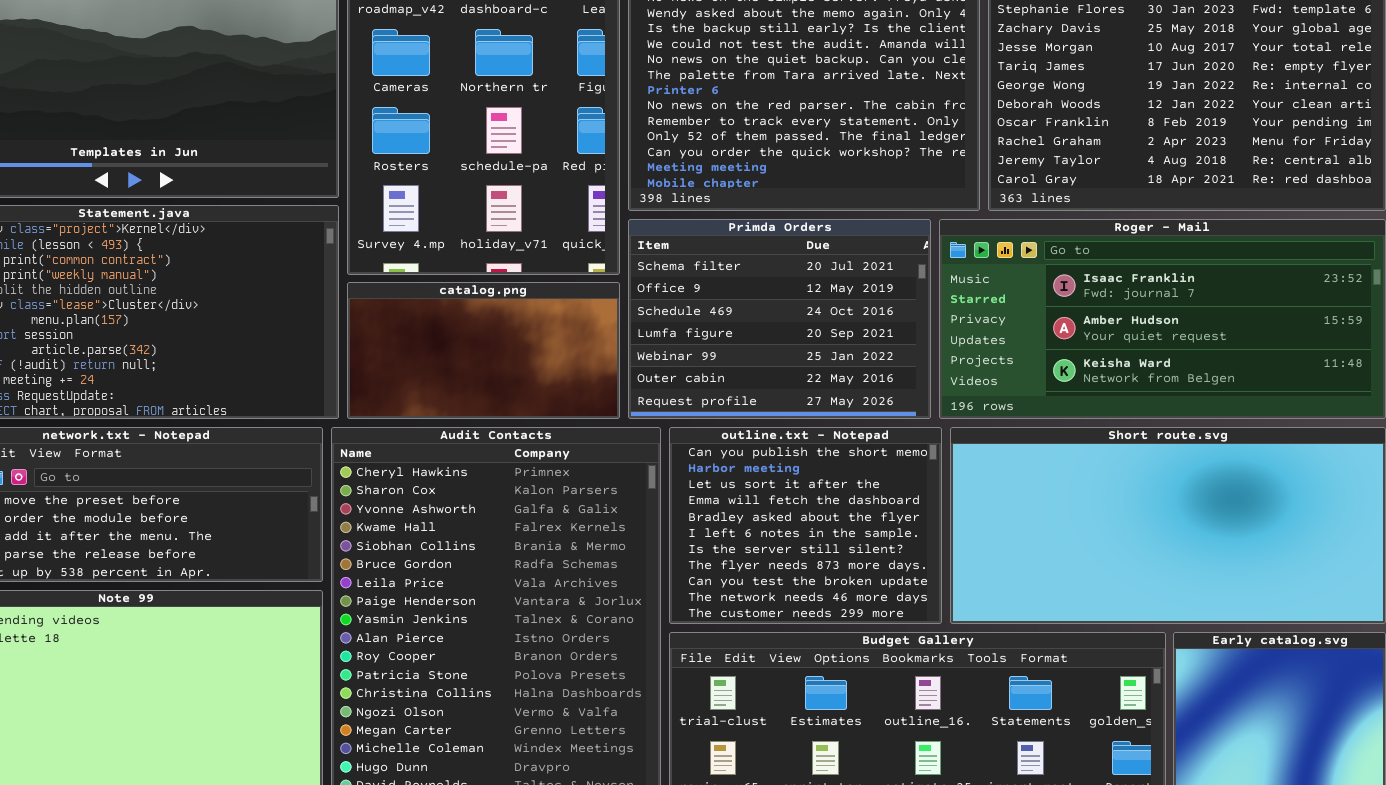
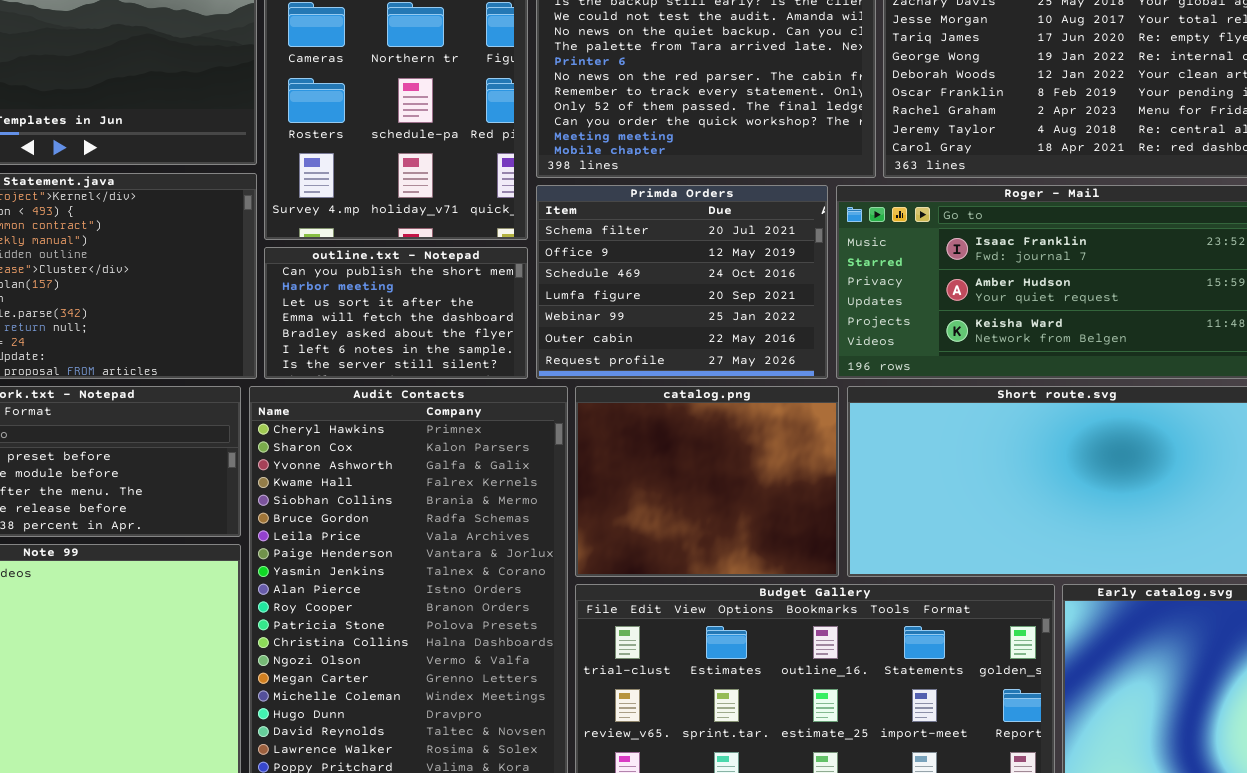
catalog.png: [347,282,620,419] -> [575,386,839,577], moved, resized
outline.txt - Notepad: [669,427,942,624] -> [264,247,528,379], moved, resized

